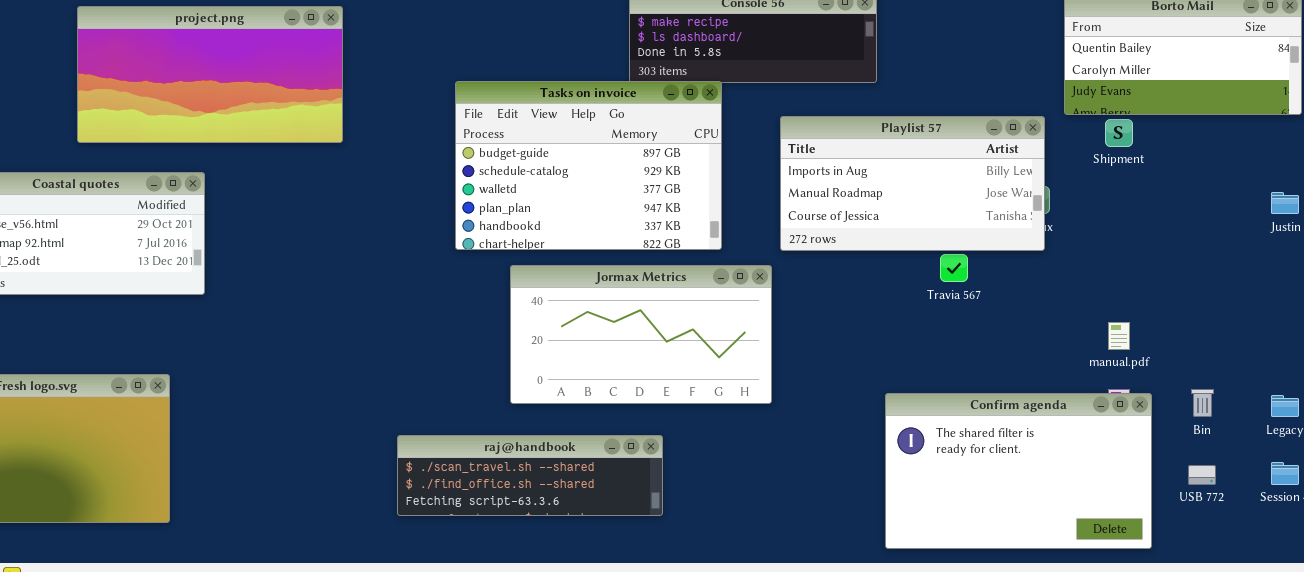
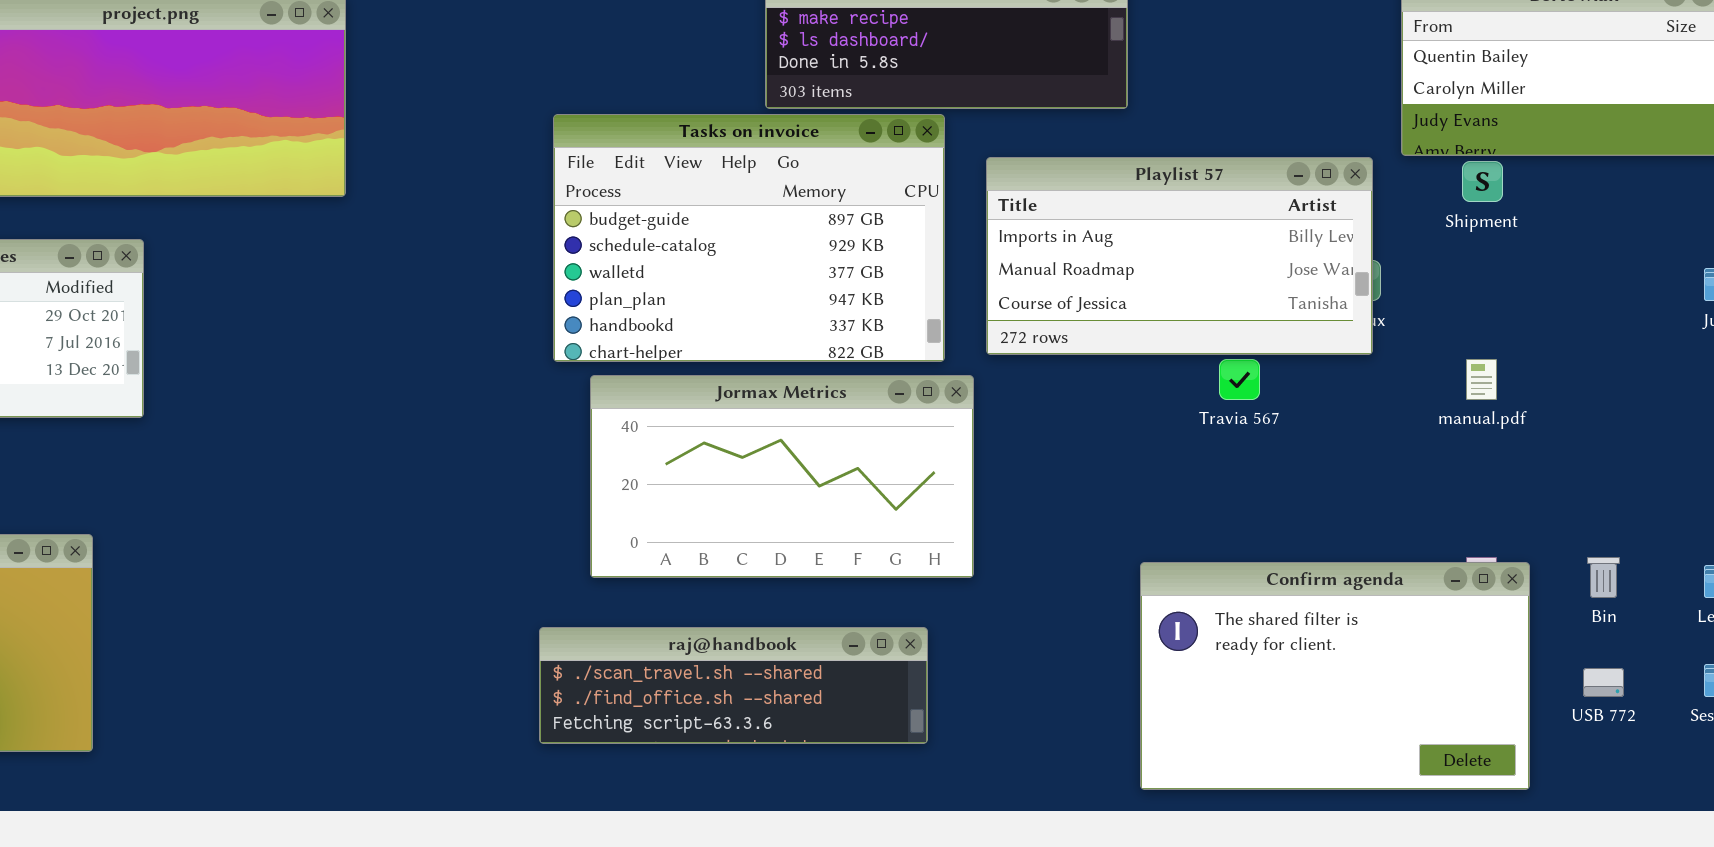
Tasks on invoice: [455,81,722,250] -> [553,114,945,362], moved
manual.pdf: [1108,322,1130,350] -> [1466,359,1497,400], moved
raj@handbook: [397,435,663,516] -> [539,627,928,744], moved

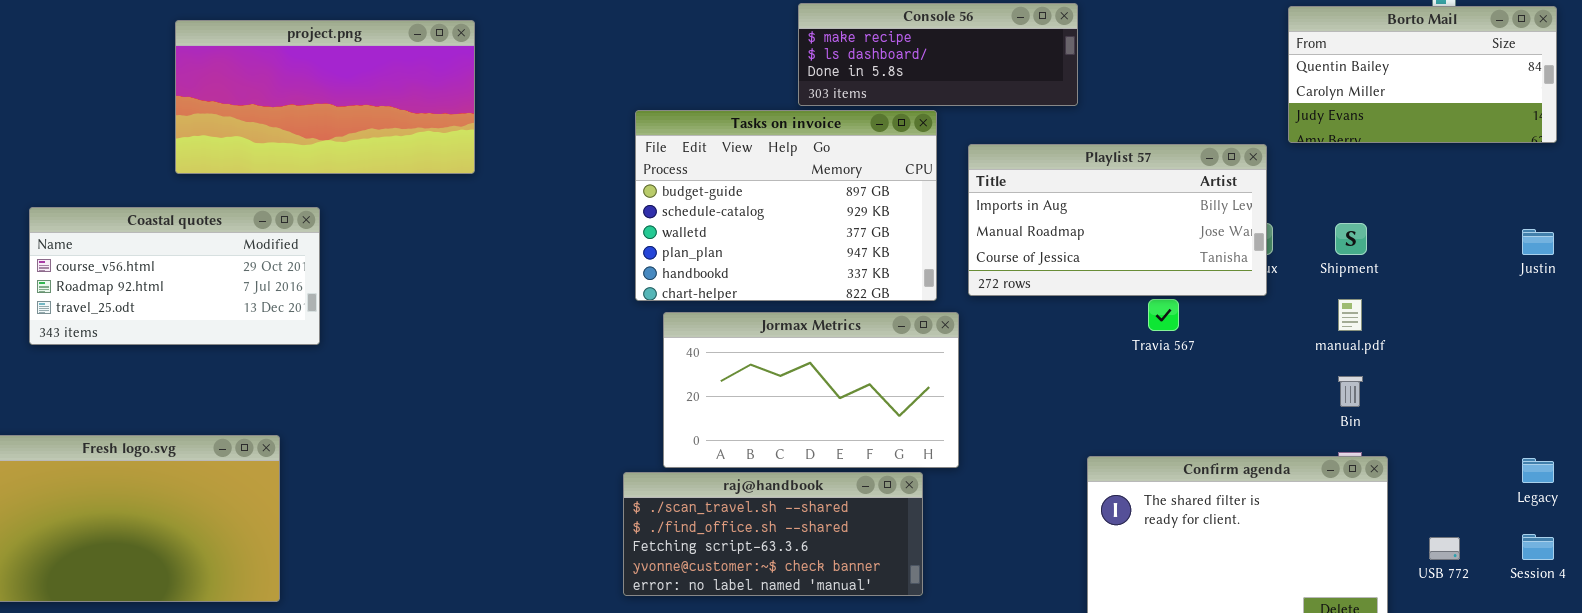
Shipment: [1462,161,1503,202] -> [1335,223,1367,255], moved
Bin: [1587,557,1620,598] -> [1338,376,1363,407], moved
raj@handbook: [539,627,928,744] -> [623,472,923,596], resized

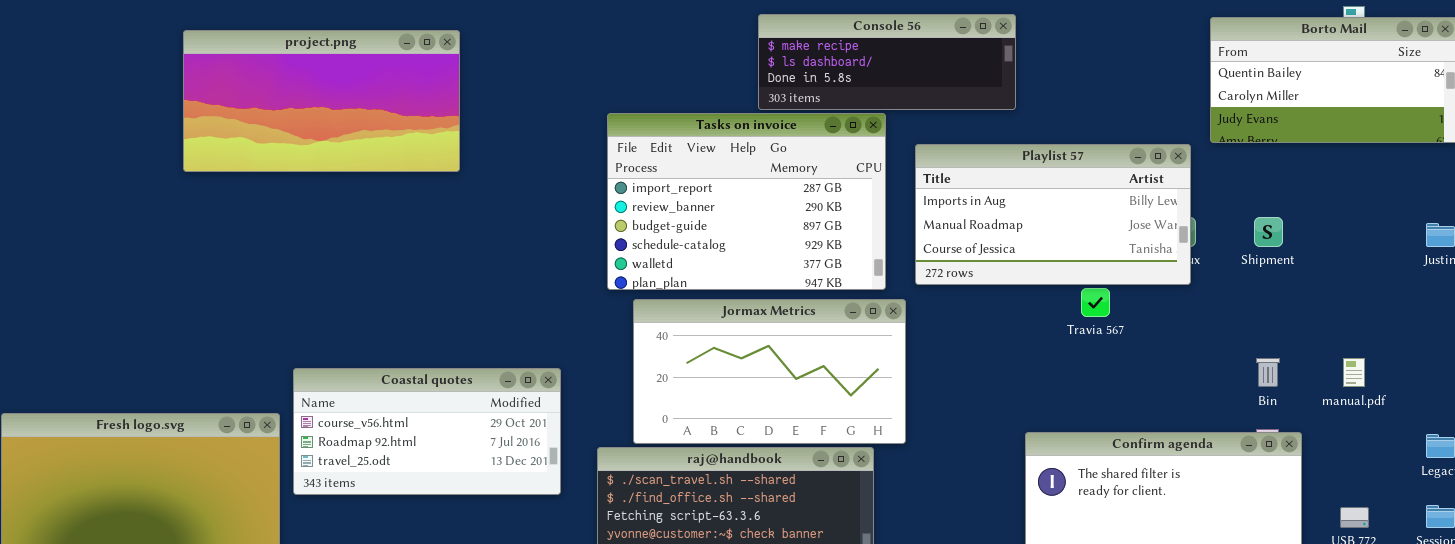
Tasks on invoice: [635,110,937,301] -> [607,113,886,290], scrolled up 2 rows
Coastal quotes: [29,207,320,345] -> [293,368,561,495], moved
manual.pdf: [1338,299,1362,331] -> [1343,358,1365,387], moved

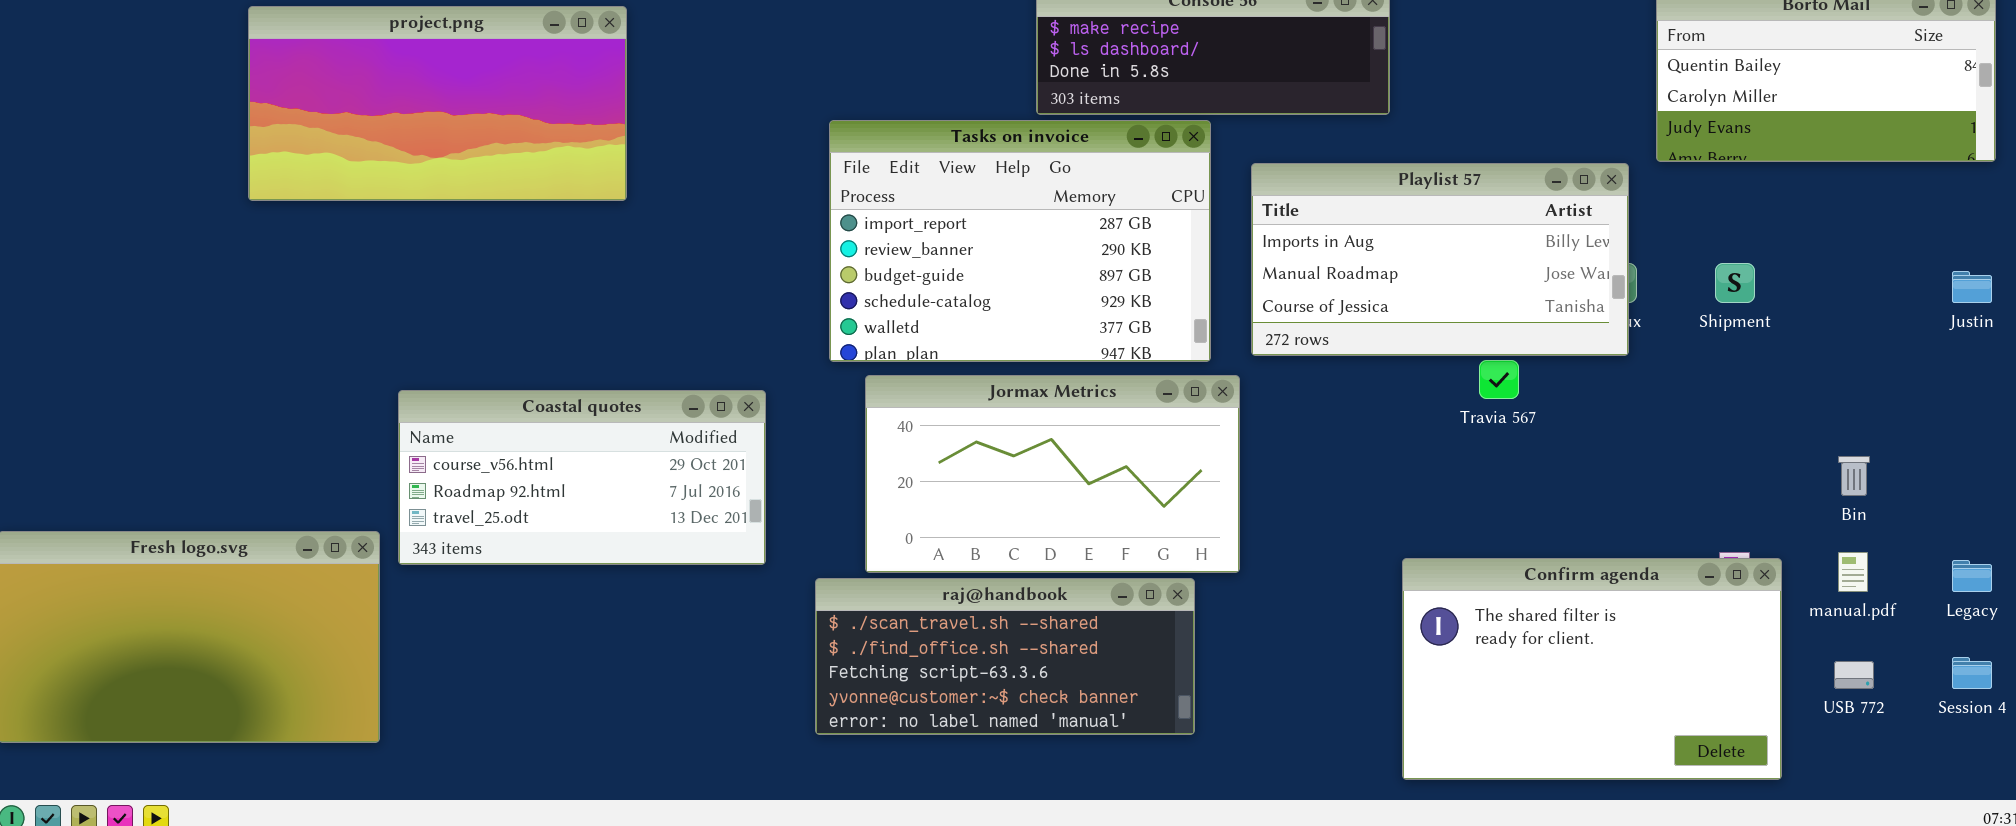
Bin: [1256,358,1280,387] -> [1838,456,1870,496], moved
manual.pdf: [1343,358,1365,387] -> [1838,552,1868,592], moved
Coastal quotes: [293,368,561,495] -> [398,390,766,565], moved

